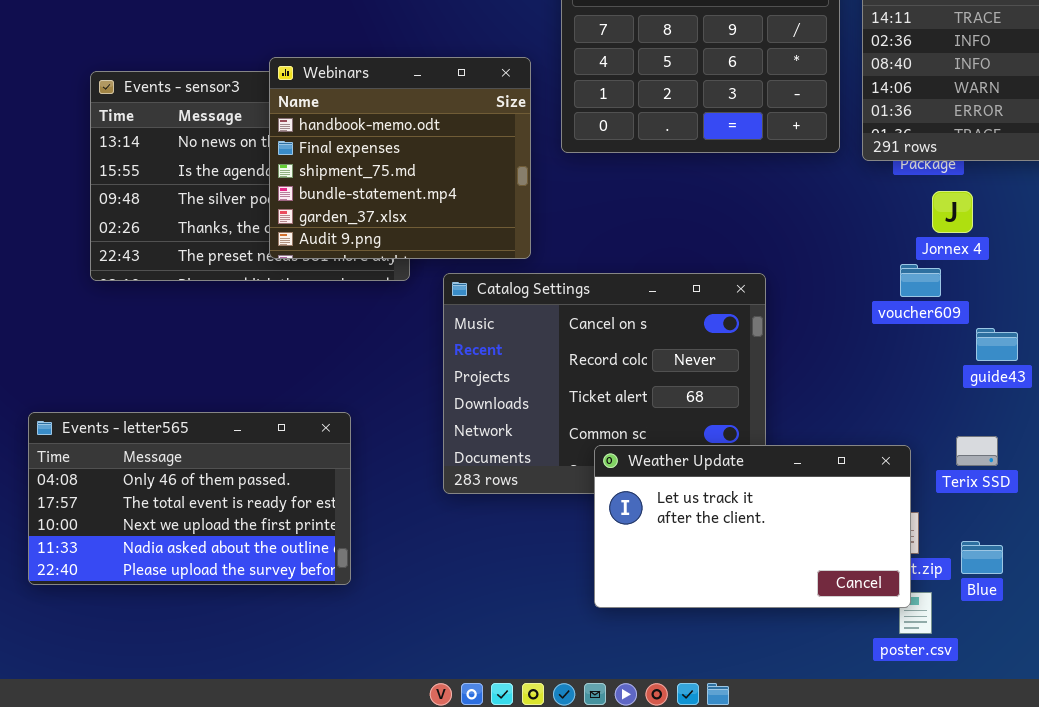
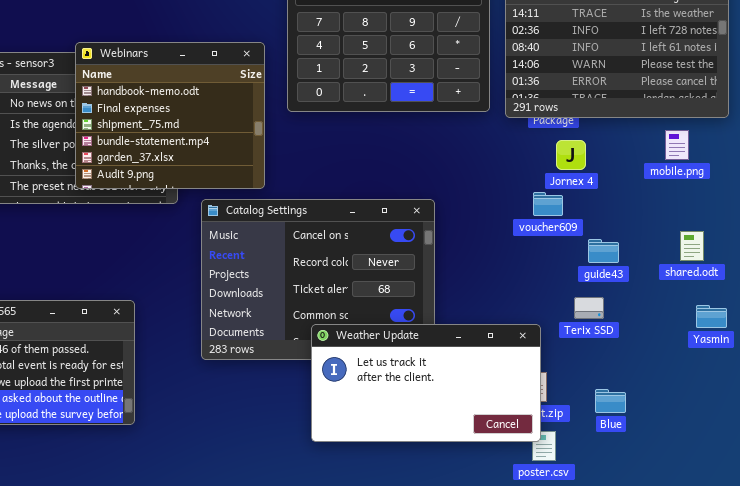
Terix SSD: [956,436,998,466] -> [574,297,604,319], moved
Blue: [961,541,1003,574] -> [595,389,626,413], moved

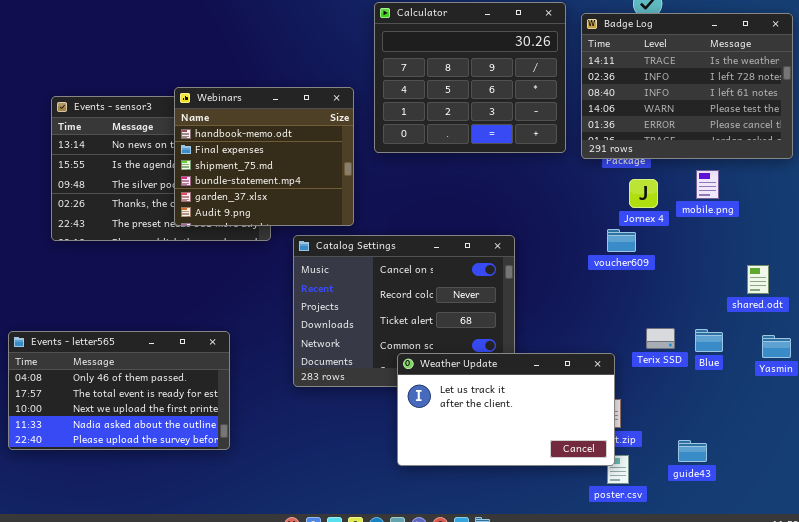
mobile.png: [665,130,689,160] -> [696,170,719,199], moved
guide43: [588,239,619,263] -> [678,440,707,462], moved
Blue: [595,389,626,413] -> [695,329,723,352], moved

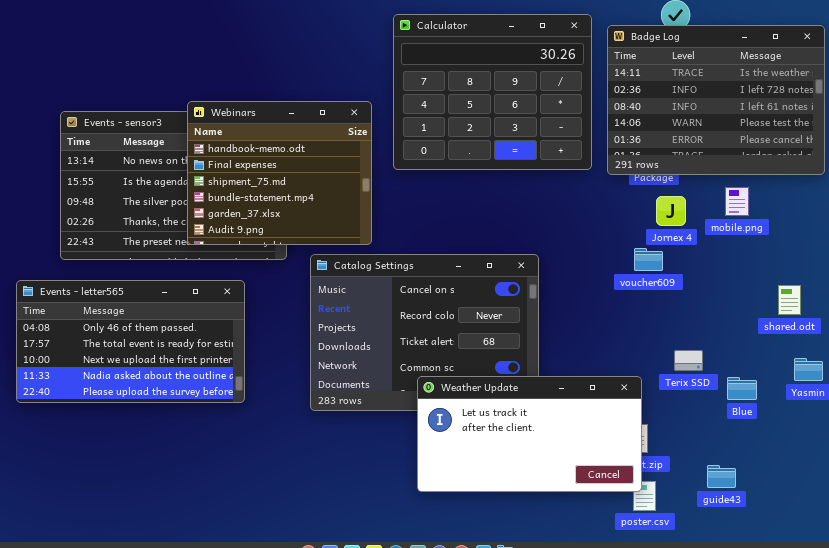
Blue: [695,329,723,352] -> [727,377,757,400], moved
Events - letter565: [8,331,230,450] -> [16,280,245,403], moved

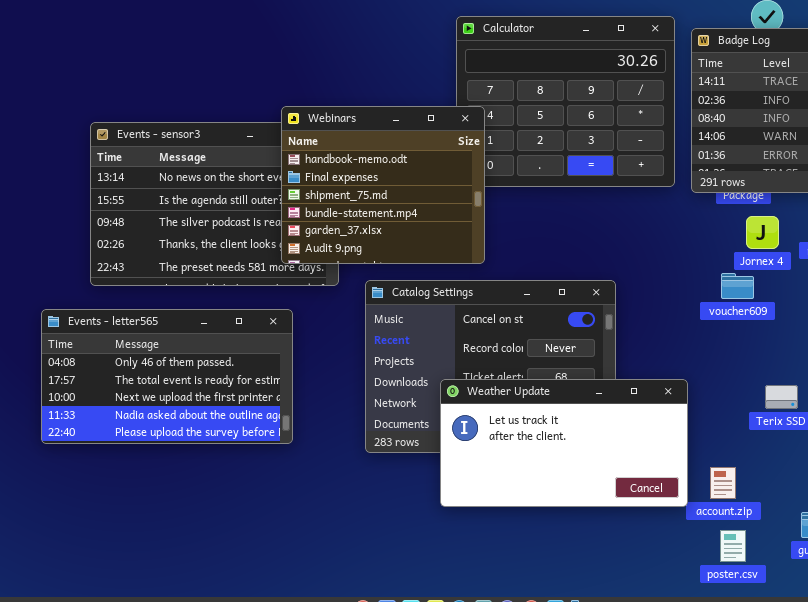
Webinars: [187,101,372,245] -> [281,106,485,264], moved
Weather Update: [417,376,642,492] -> [440,379,688,507], moved

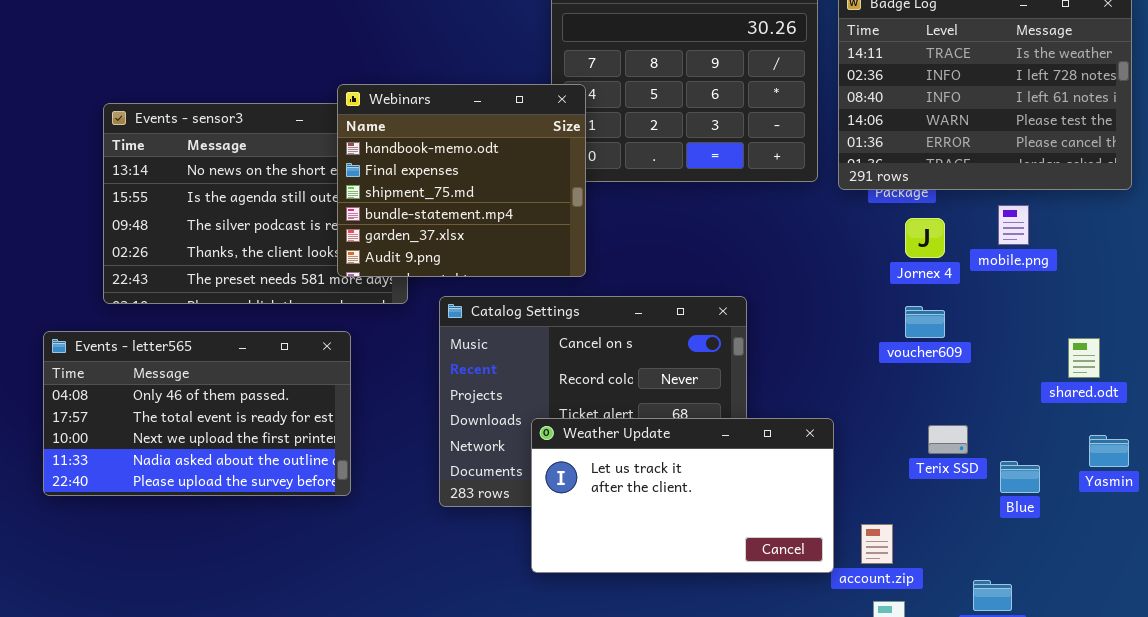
voucher609: [721,273,754,299] -> [905,306,945,338], moved

